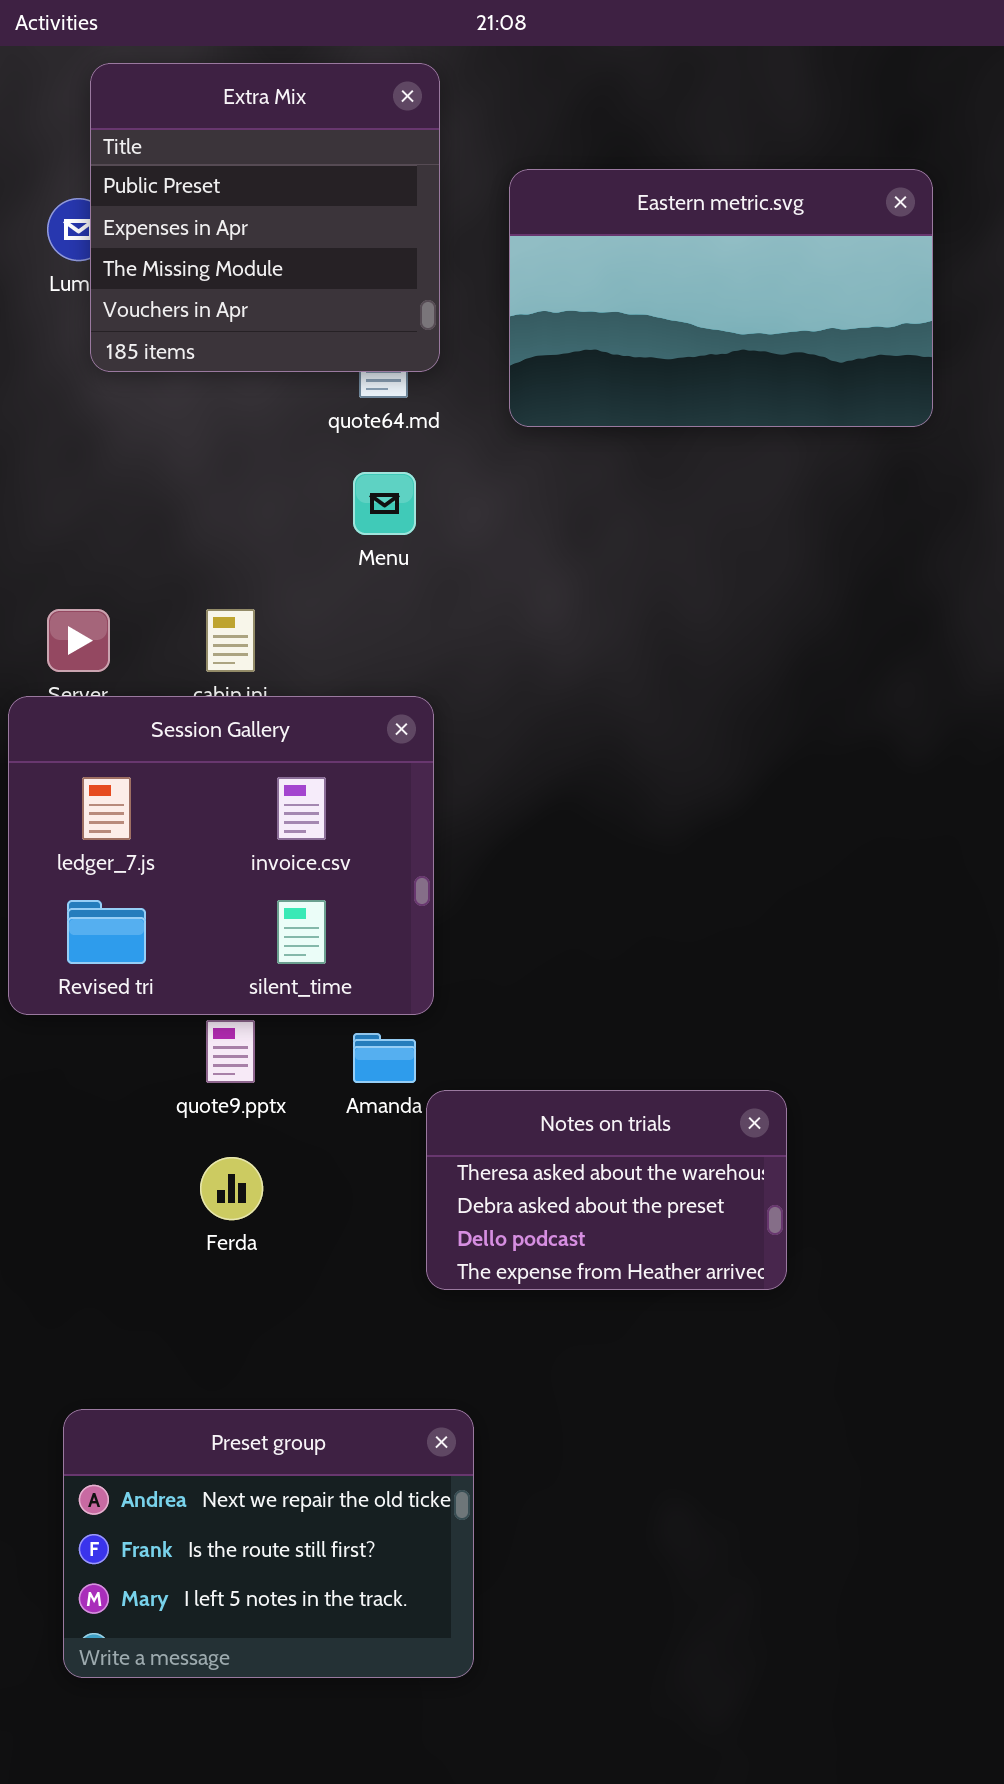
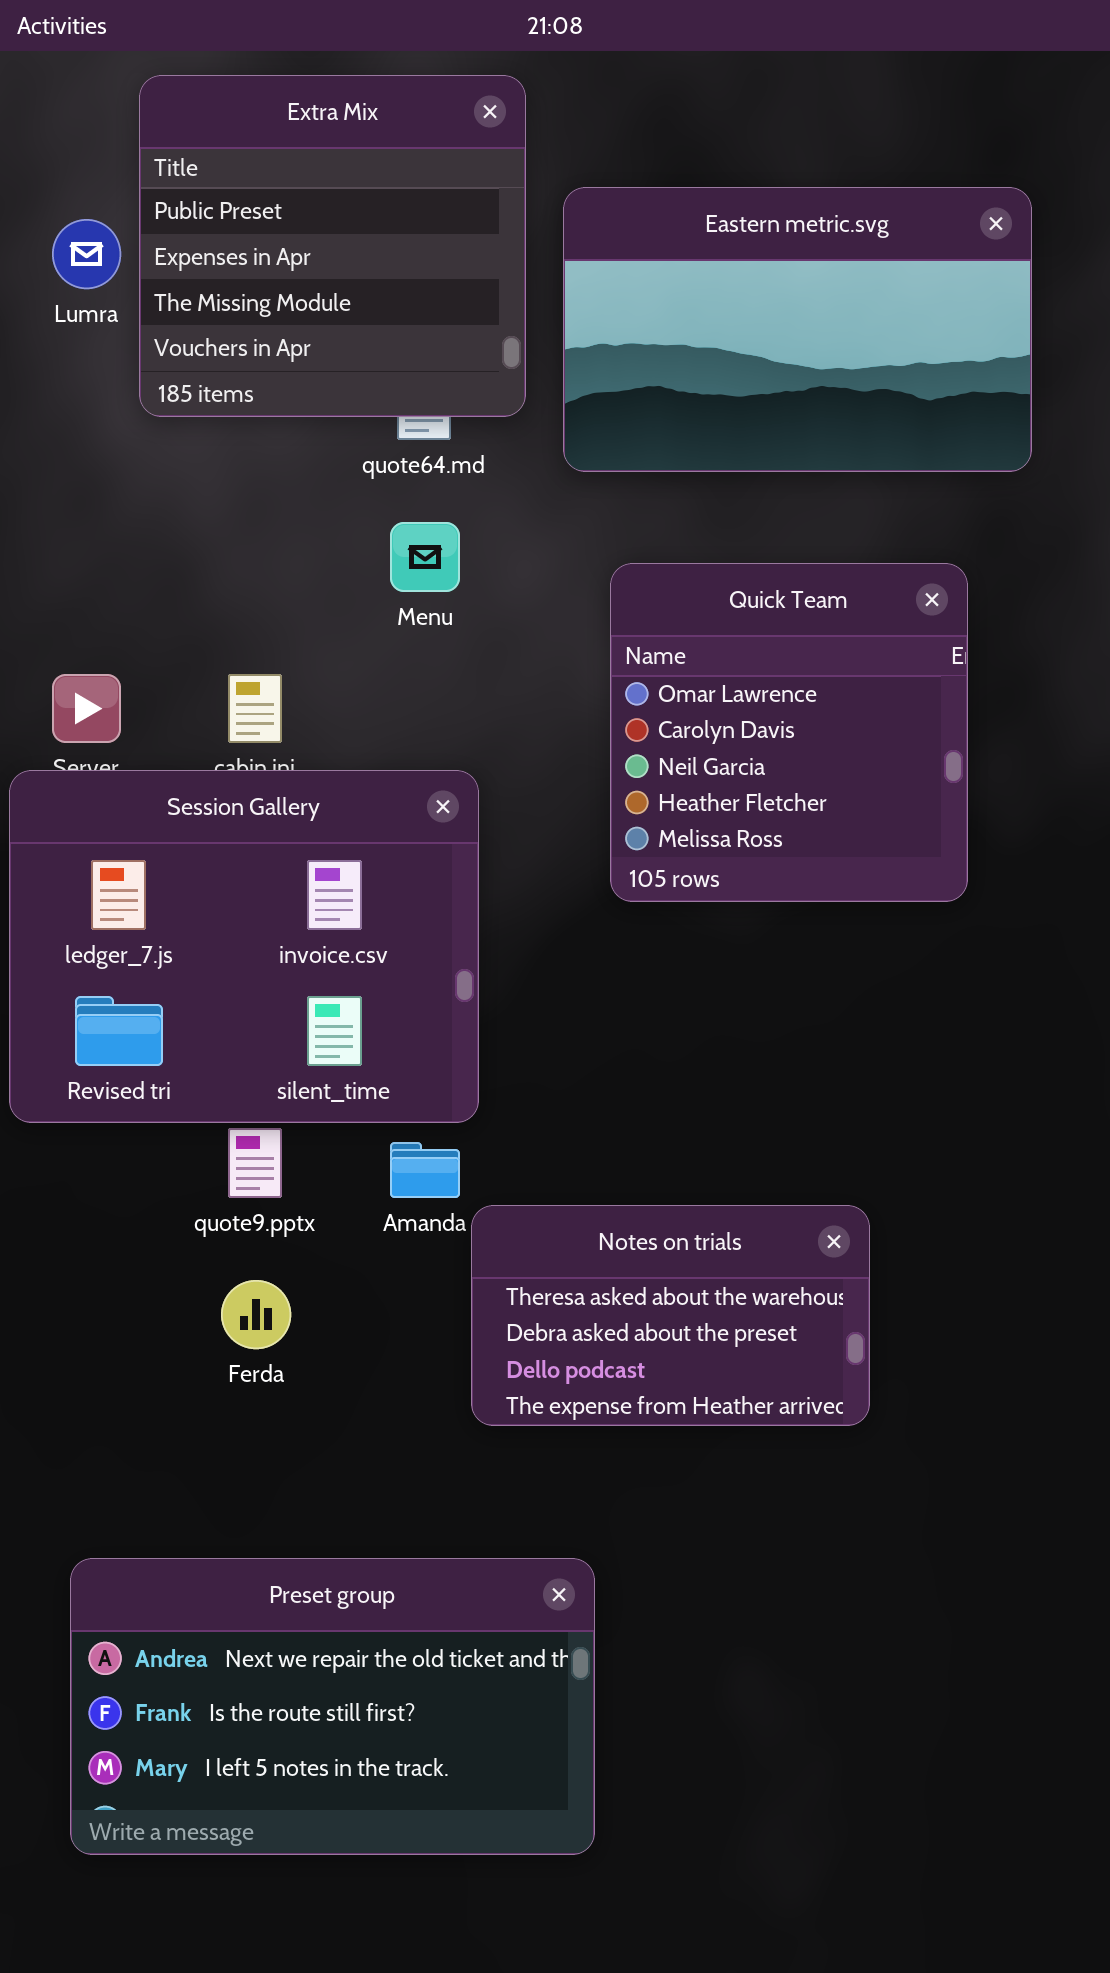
Extra Mix: [90,63,440,372] -> [139,75,526,417], moved
Quick Team: none -> [610,563,968,902], opened
Preset group: [63,1409,474,1678] -> [70,1558,595,1855], resized

